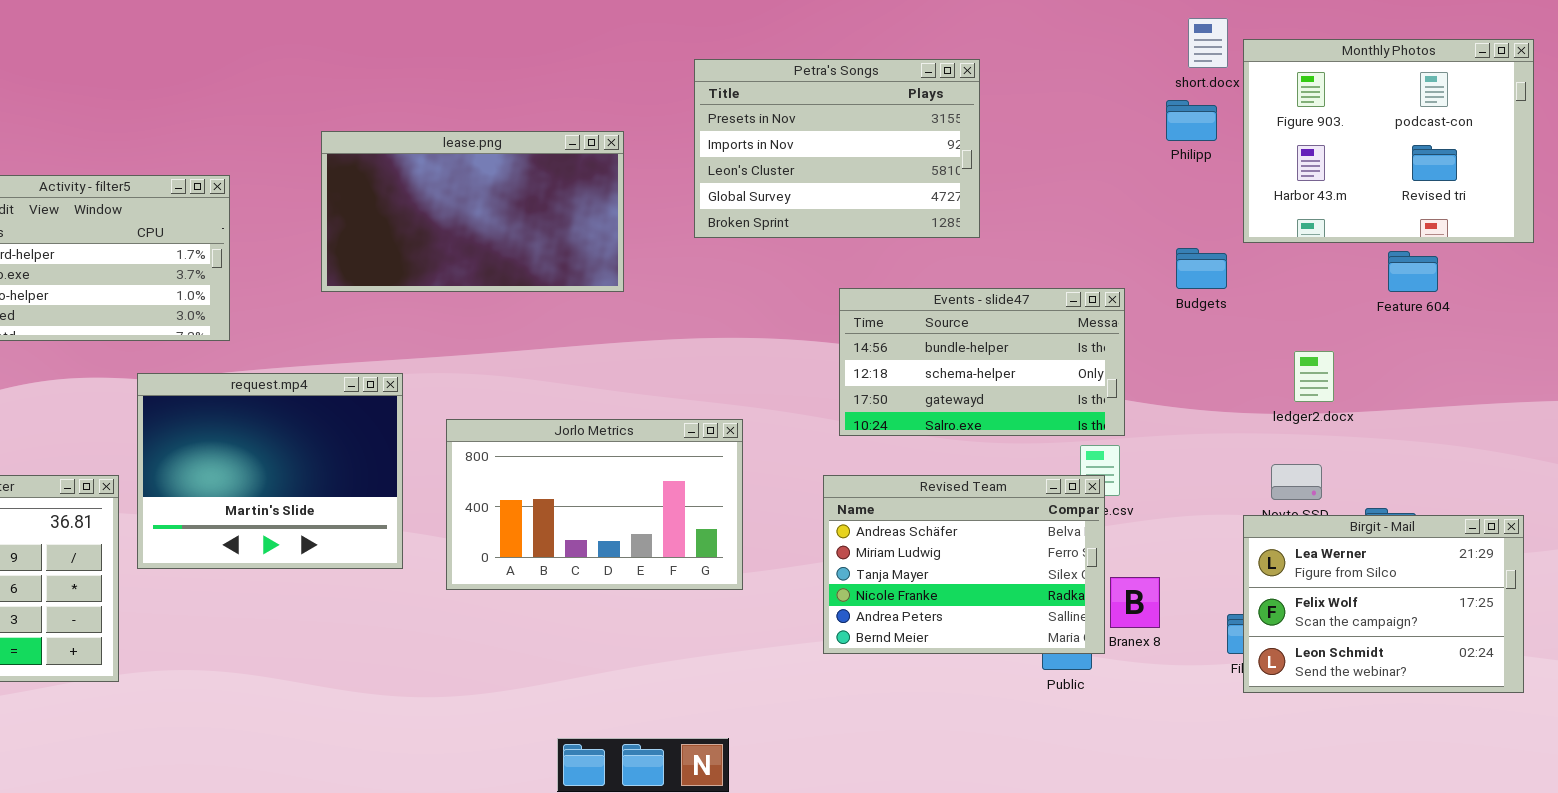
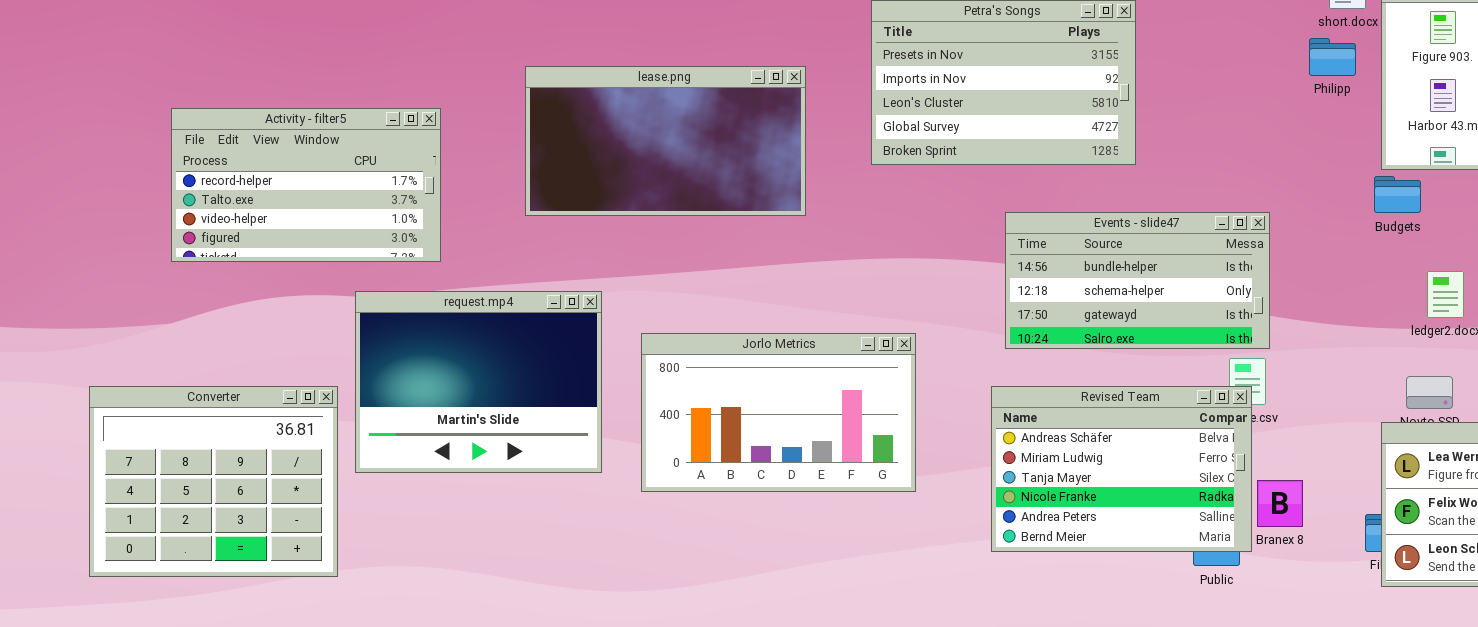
Budgets: [1176,248,1227,289] -> [1374,176,1421,213], moved

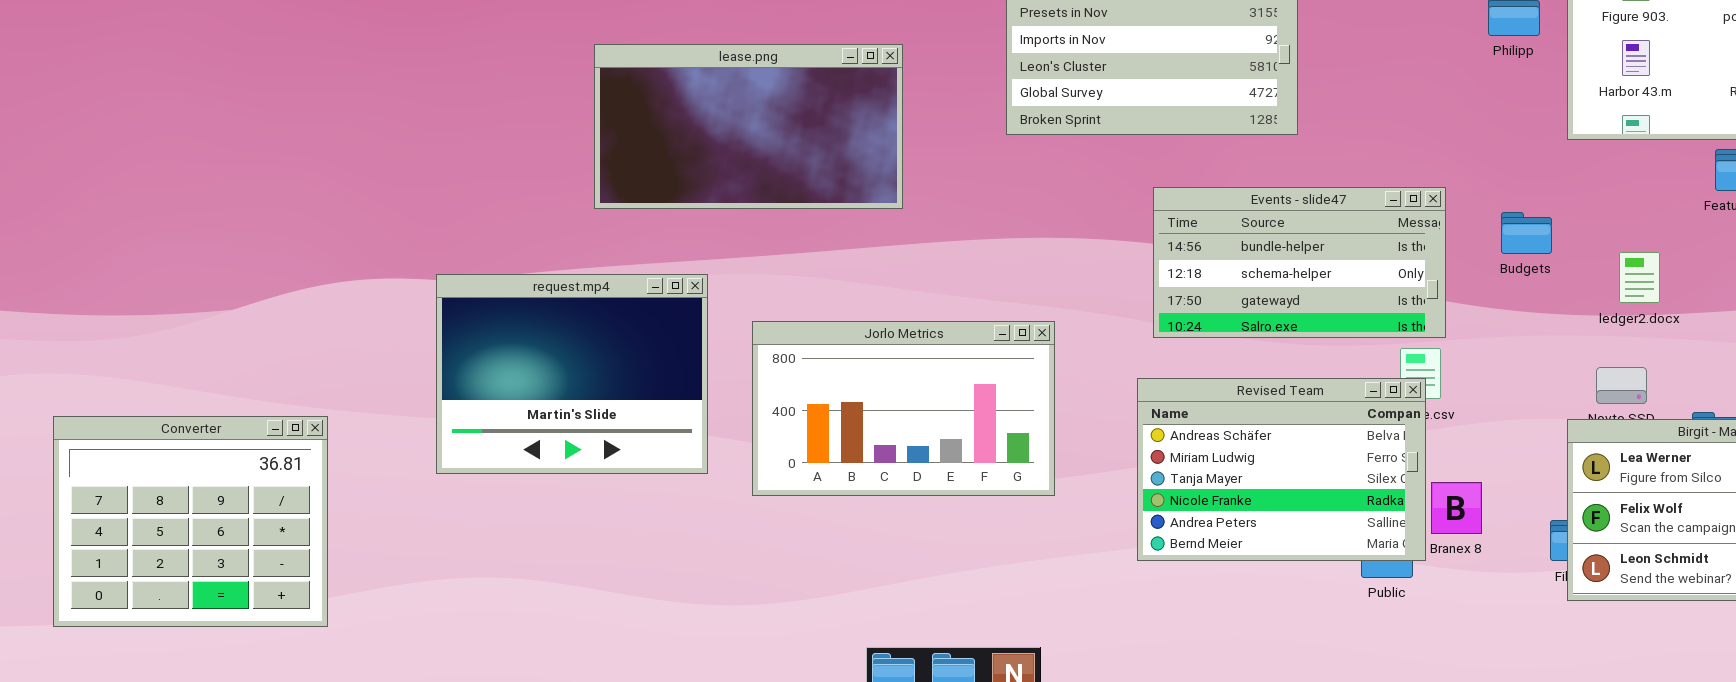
lease.png: [525,66,806,216] -> [594,44,903,209], moved
Activity - filter5: [171,108,441,262] -> none, closed
Budgets: [1374,176,1421,213] -> [1501,212,1552,254], moved
Converter: [89,386,338,577] -> [53,416,328,627], moved

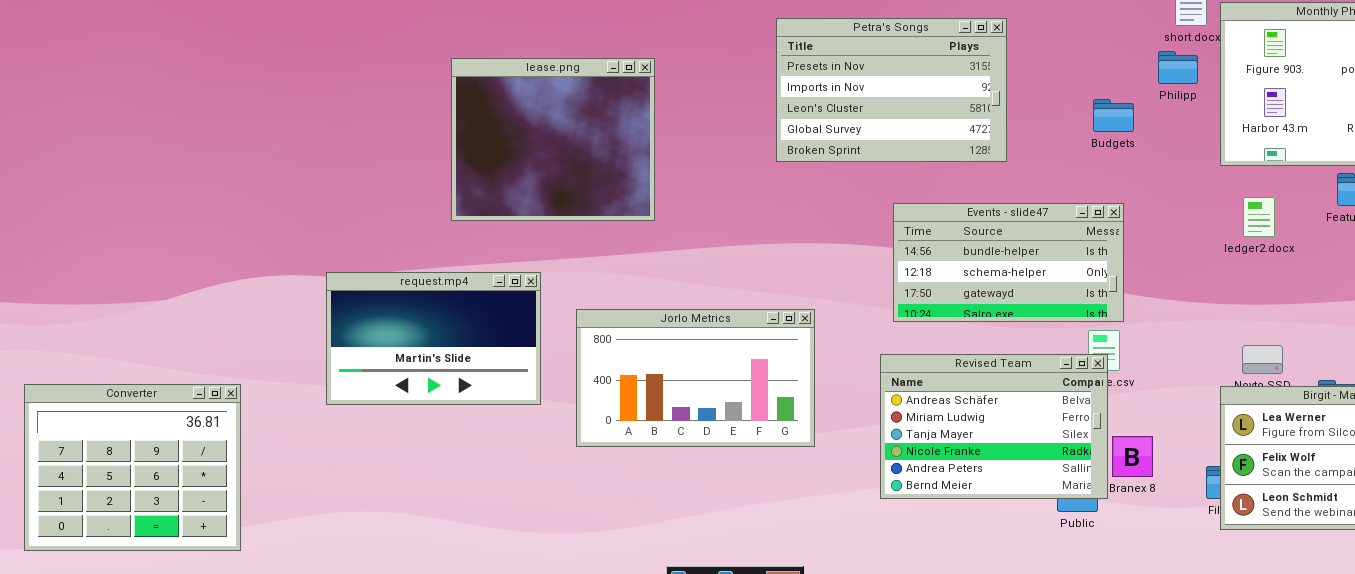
lease.png: [594,44,903,209] -> [451,58,655,221], resized
Budgets: [1501,212,1552,254] -> [1093,99,1134,132], moved
ledger2.docx: [1619,252,1660,303] -> [1243,197,1275,237], moved
request.mp4: [436,274,708,474] -> [326,272,541,405], resized

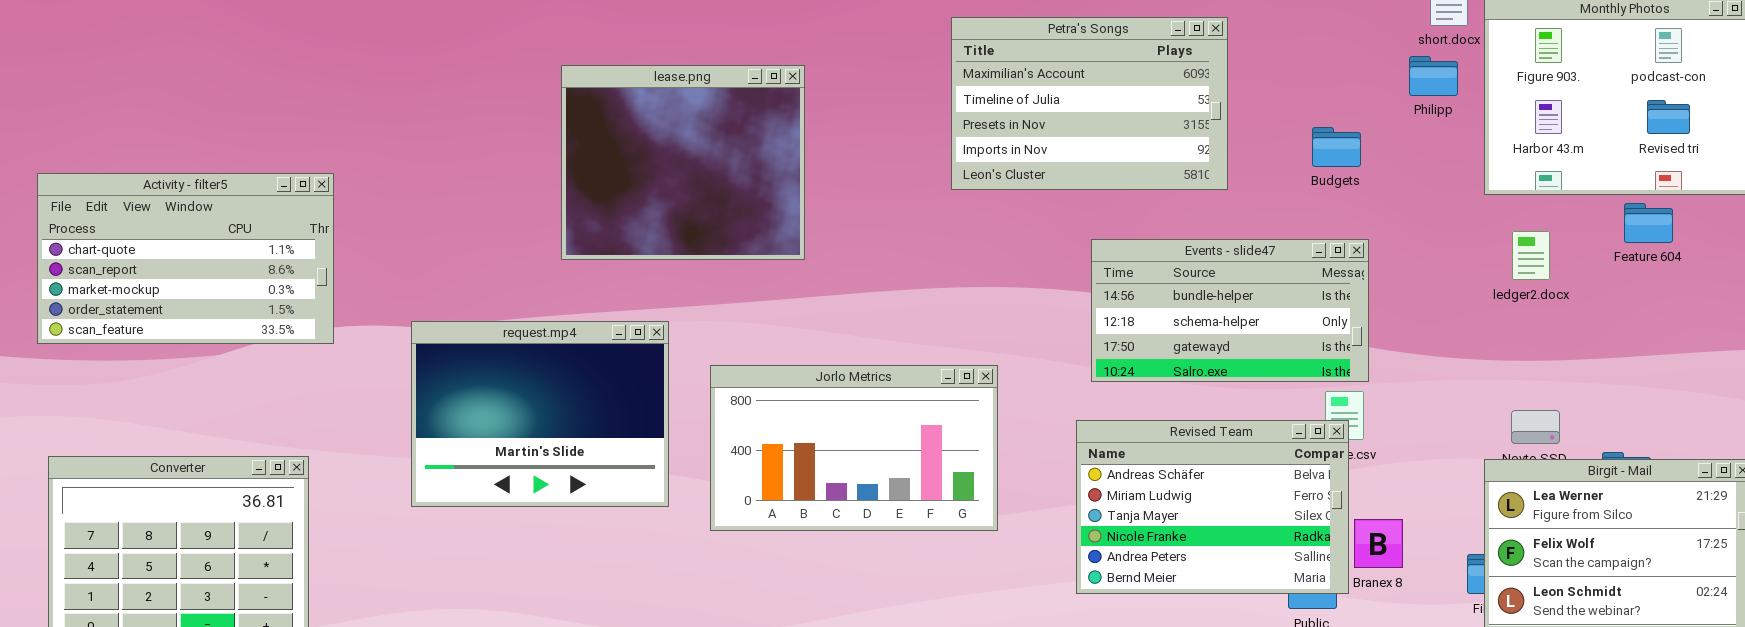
Petra's Songs: [776,18,1007,162] -> [951,17,1228,190], scrolled up 2 rows
Budgets: [1093,99,1134,132] -> [1312,127,1361,167], moved
Activity - filter5: none -> [37,173,334,344], opened
request.mp4: [326,272,541,405] -> [411,321,669,507], resized

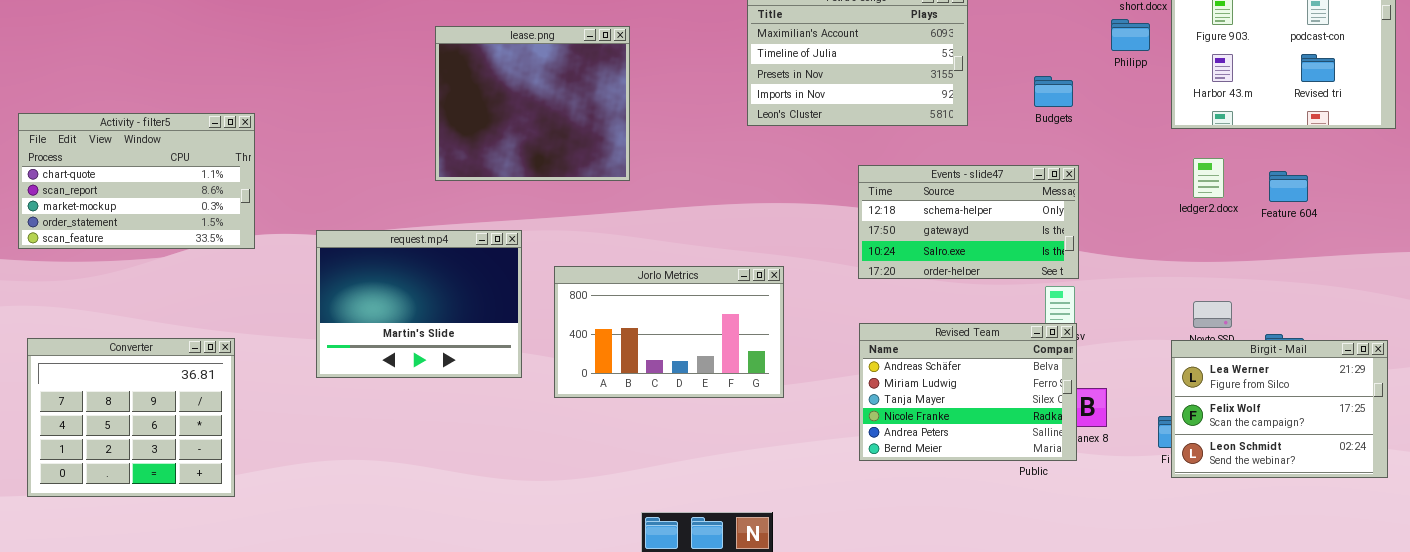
Feature 604: [1624,203,1673,243] -> [1269,171,1308,202], moved
Events - slide47: [1091,239,1369,382] -> [858,165,1079,279], scrolled down 1 row
Revised Team: [1076,420,1349,594] -> [859,323,1077,461], moved

